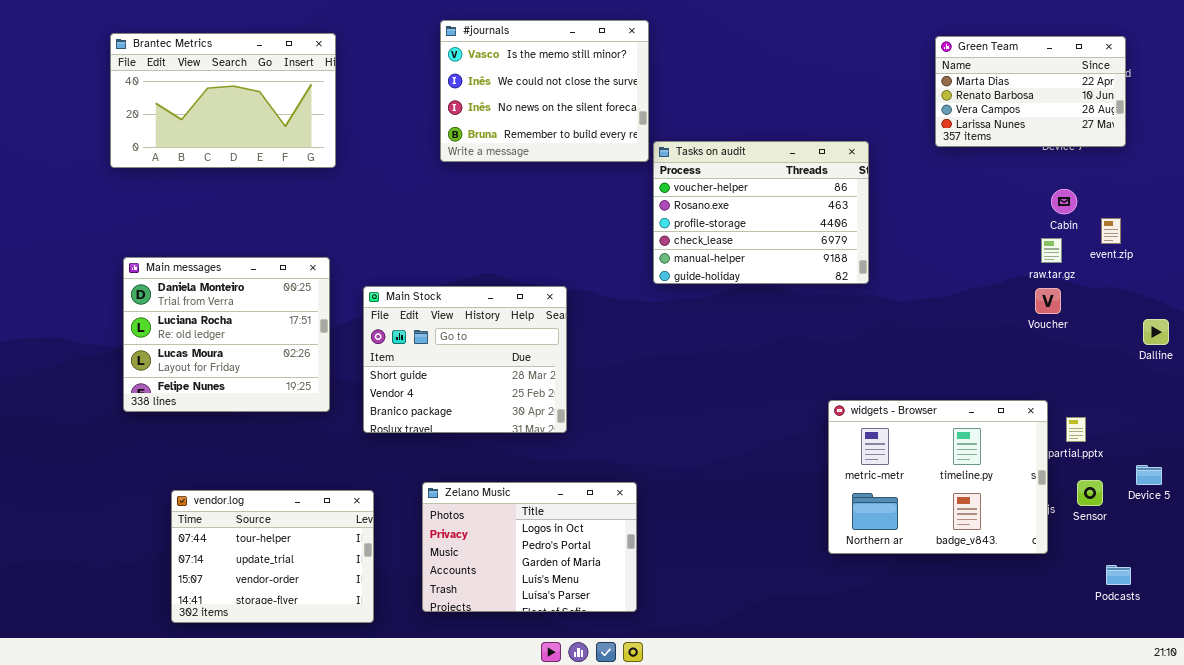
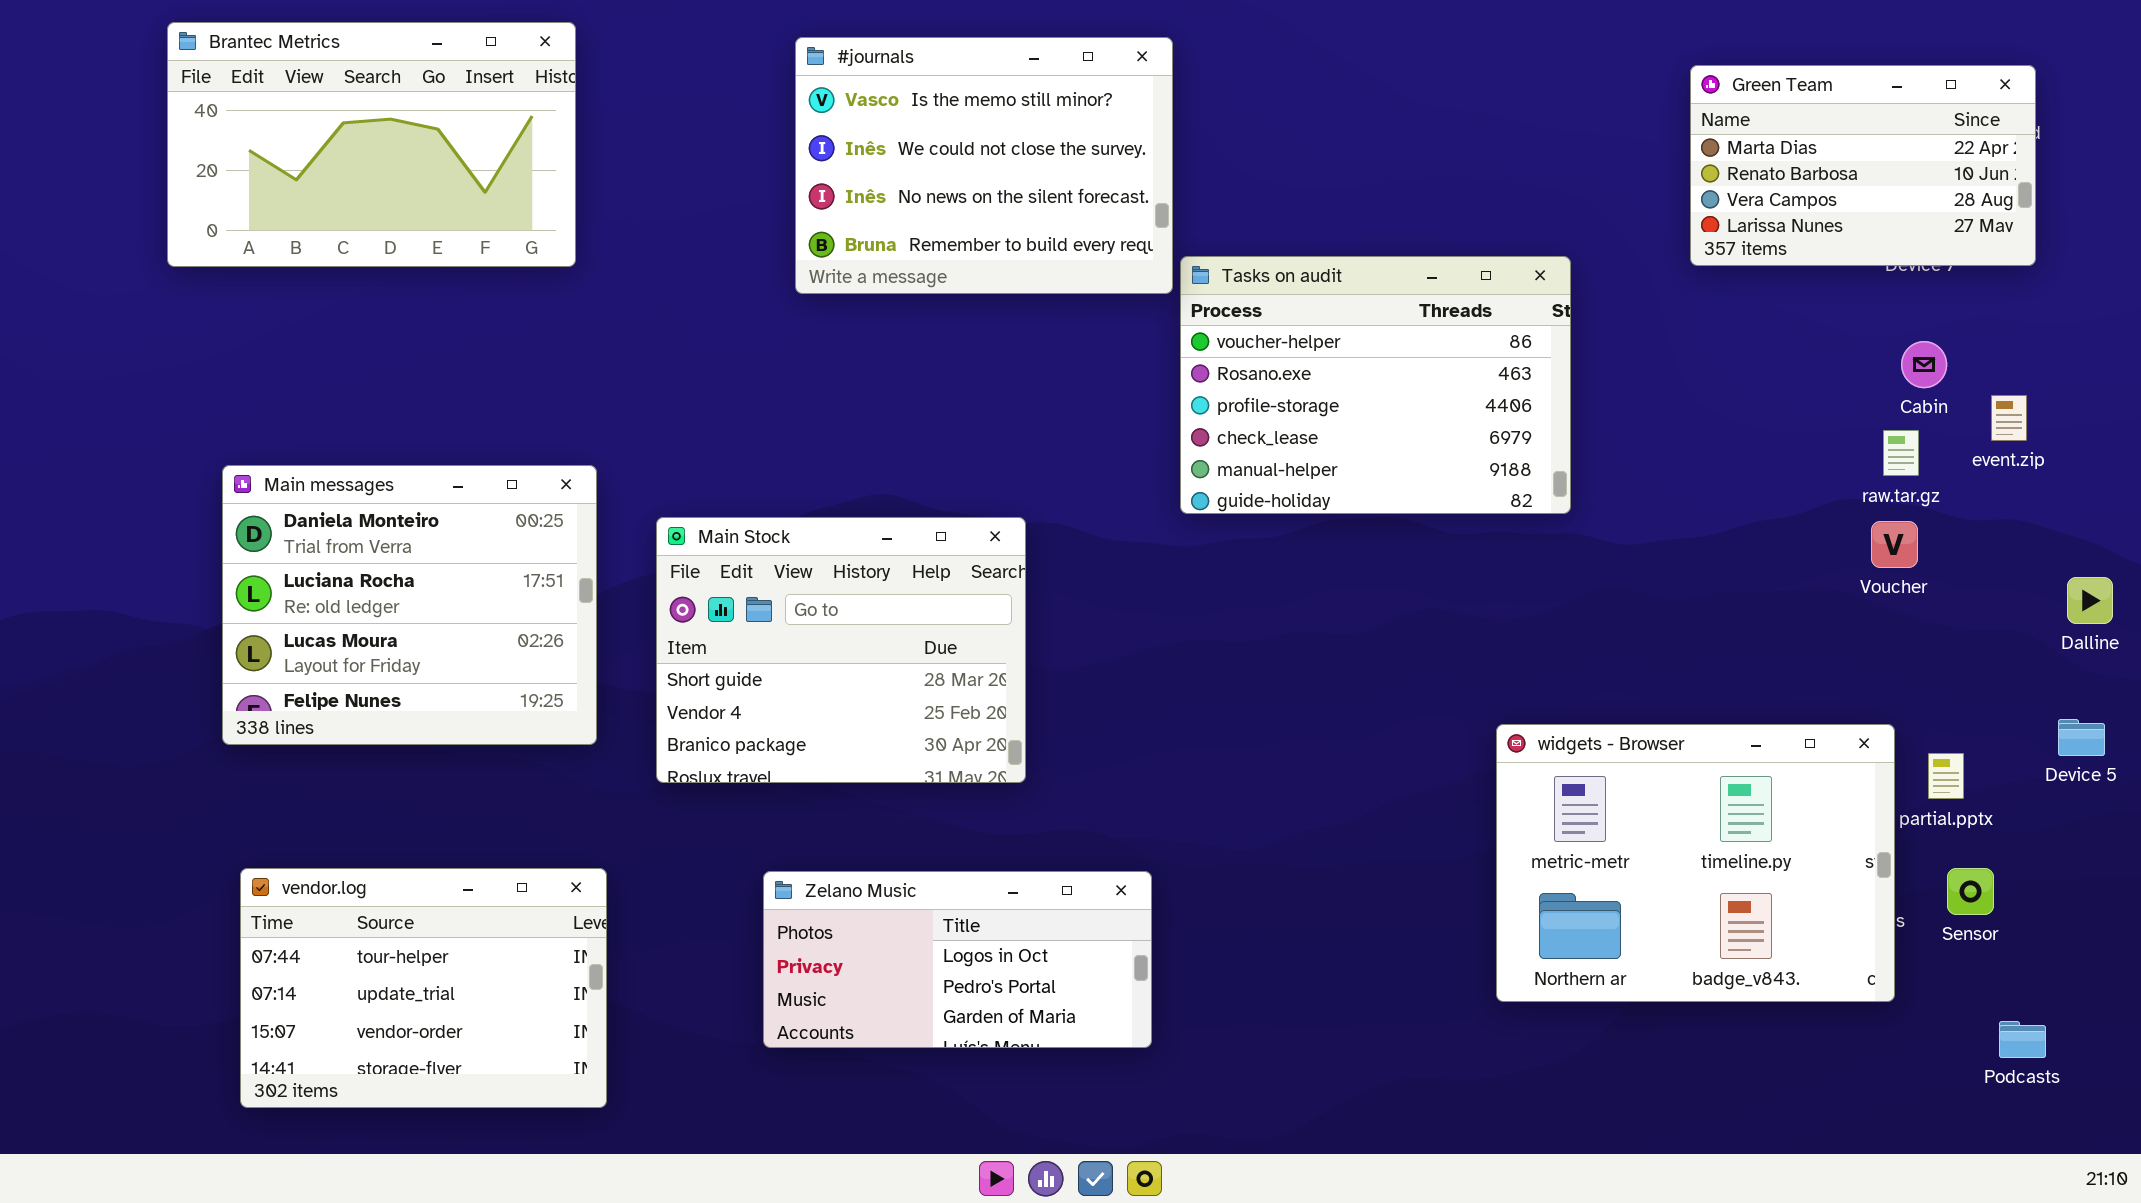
Brantec Metrics: [110,33,336,168] -> [167,22,576,267], moved
Device 5: [1136,465,1162,485] -> [2058,719,2105,756], moved
Zelano Music: [422,482,637,612] -> [763,871,1152,1048], resized
vendor.log: [171,490,374,623] -> [240,868,607,1108], moved

